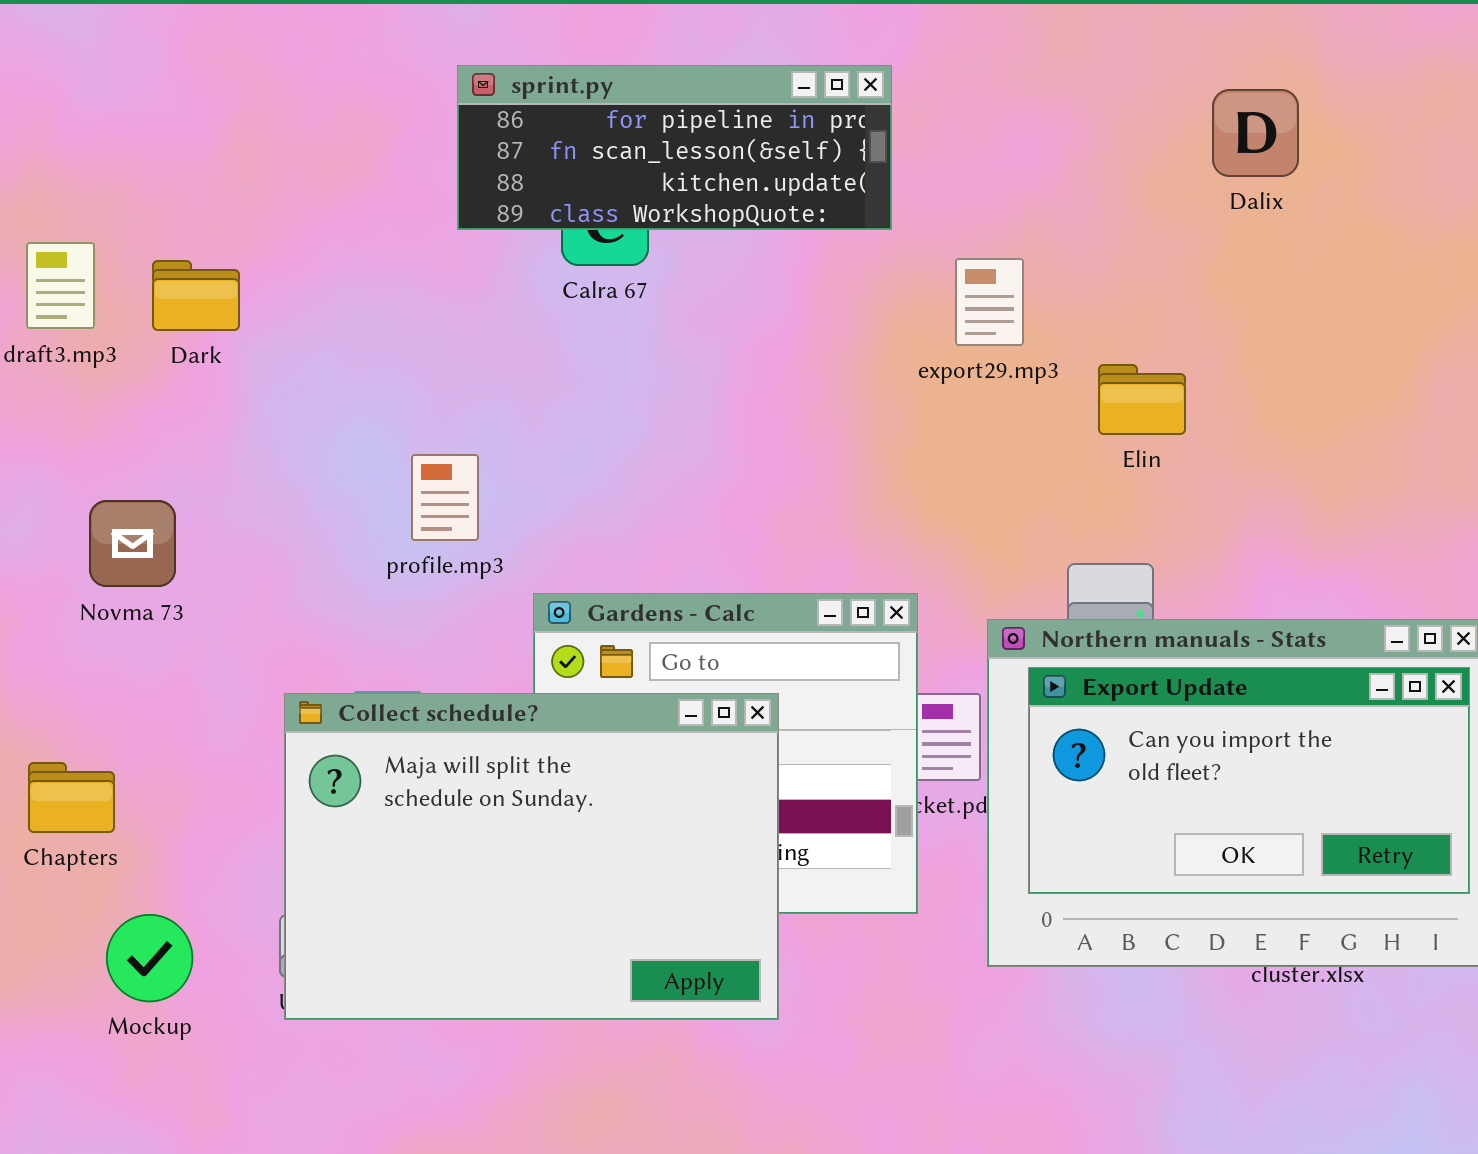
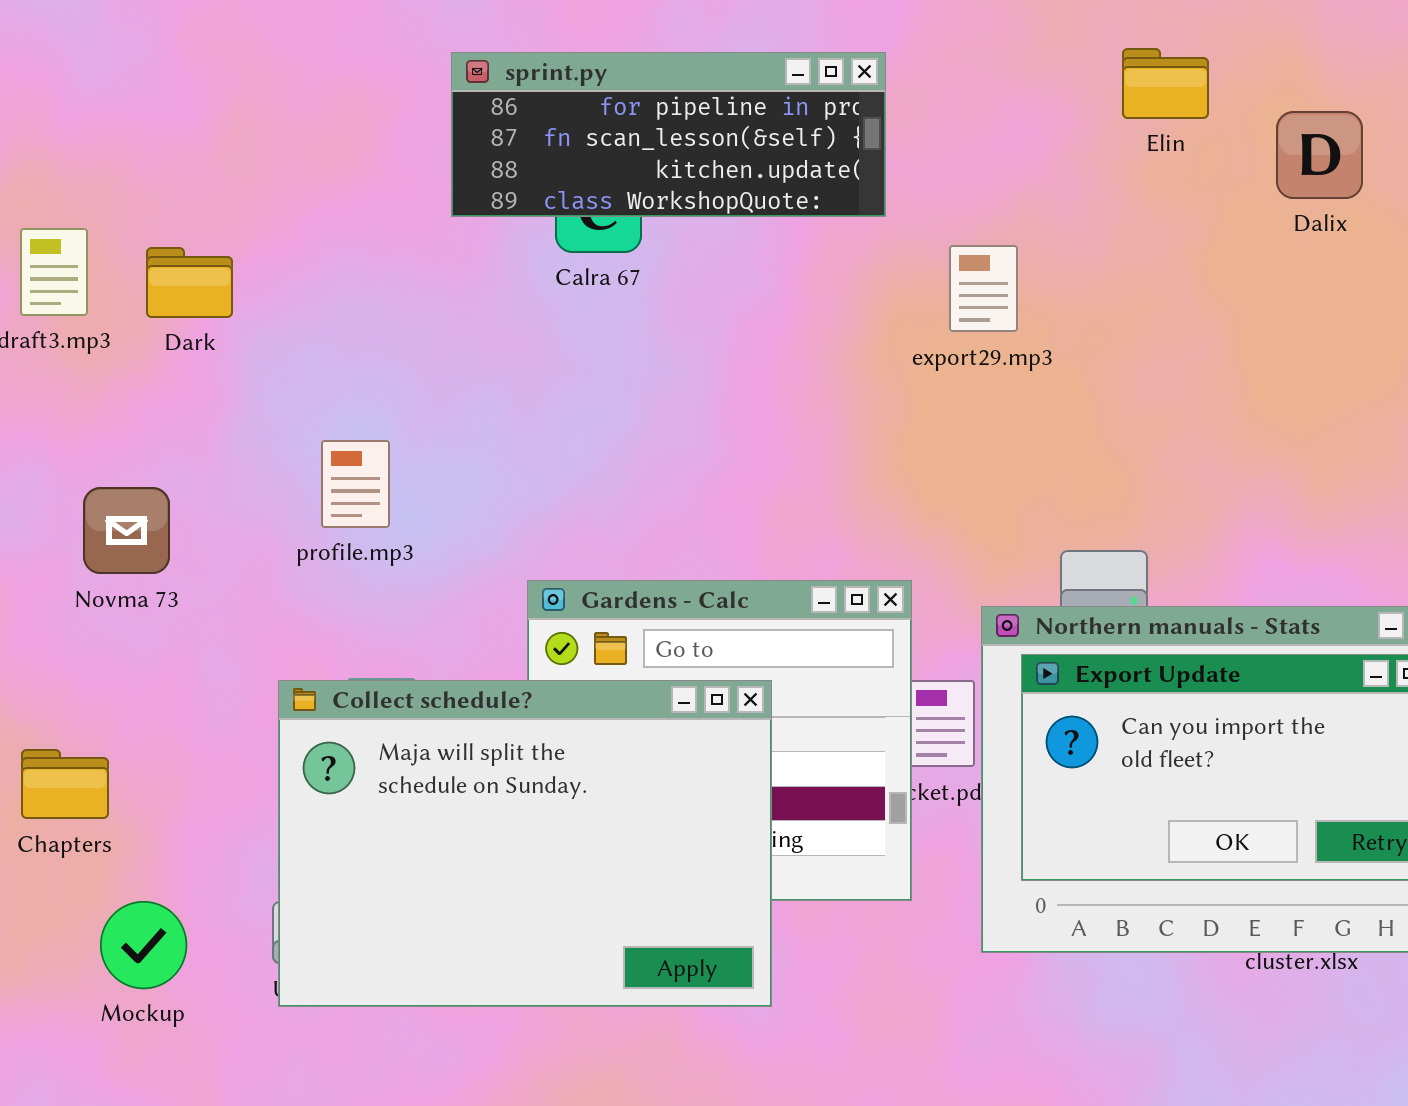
Dalix: [1212,89,1299,177] -> [1276,111,1363,199], moved
Elin: [1098,364,1186,435] -> [1122,48,1209,119], moved
profile.mp3: [411,454,479,541] -> [321,440,390,528], moved

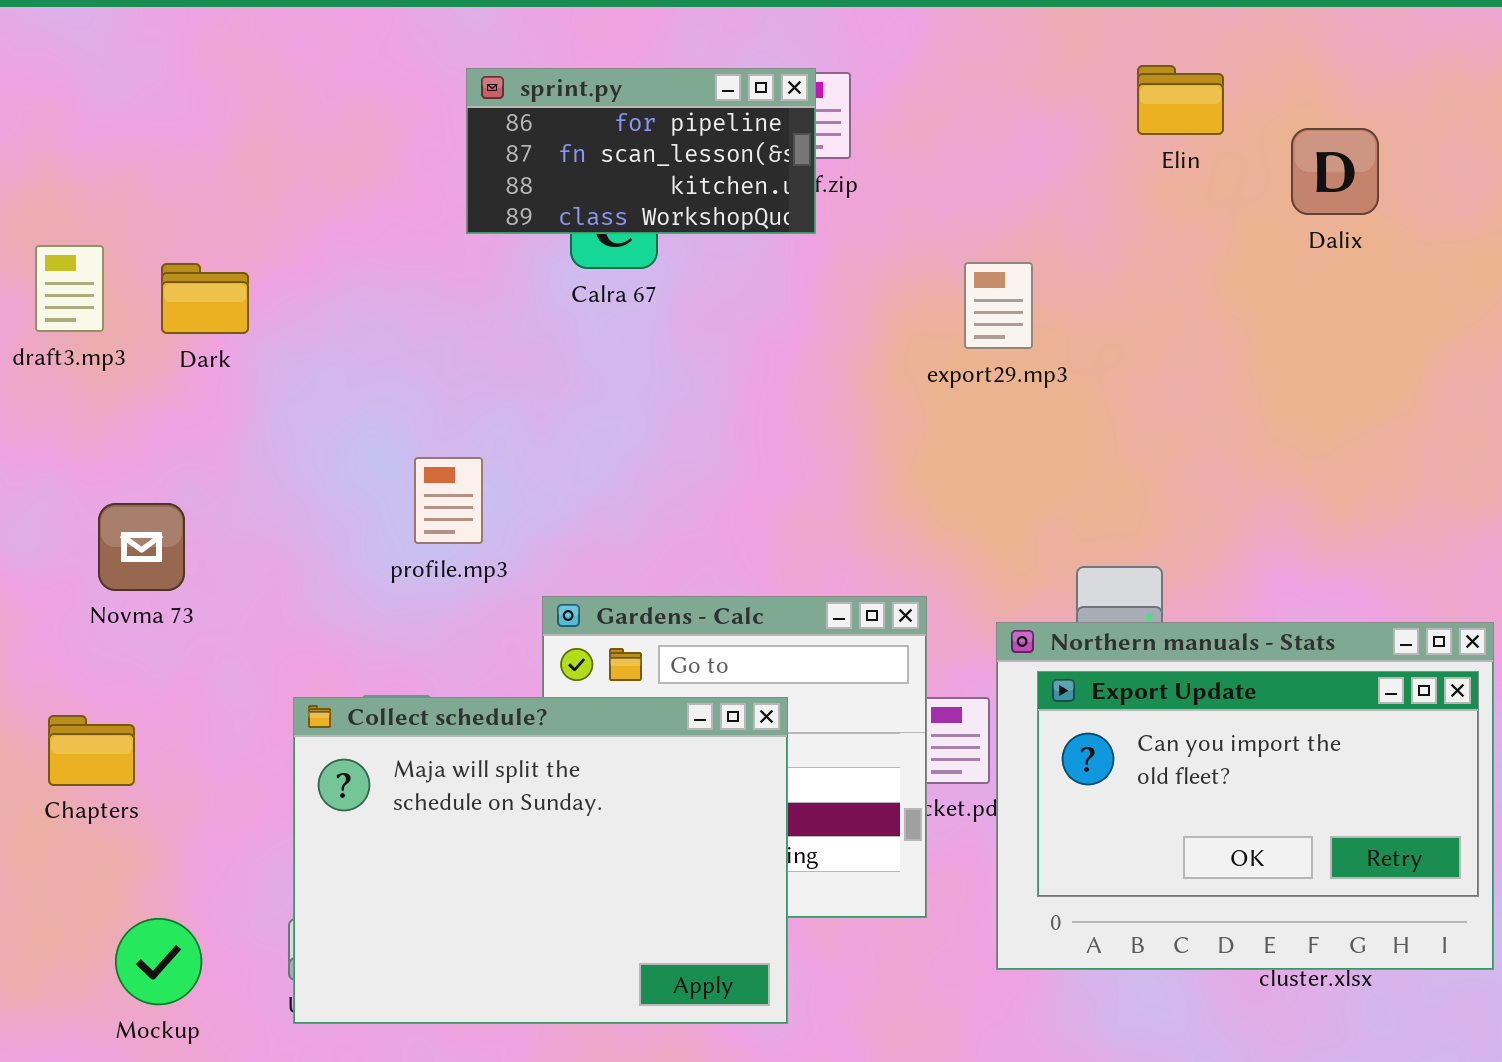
sprint.py: [451,52,886,217] -> [466,68,816,234], resized
profile.mp3: [321,440,390,528] -> [414,457,483,544], moved
Chapters: [21,749,109,819] -> [48,715,135,786], moved

